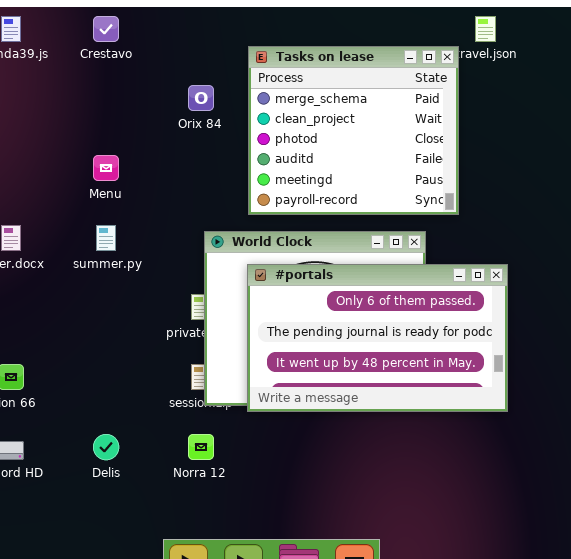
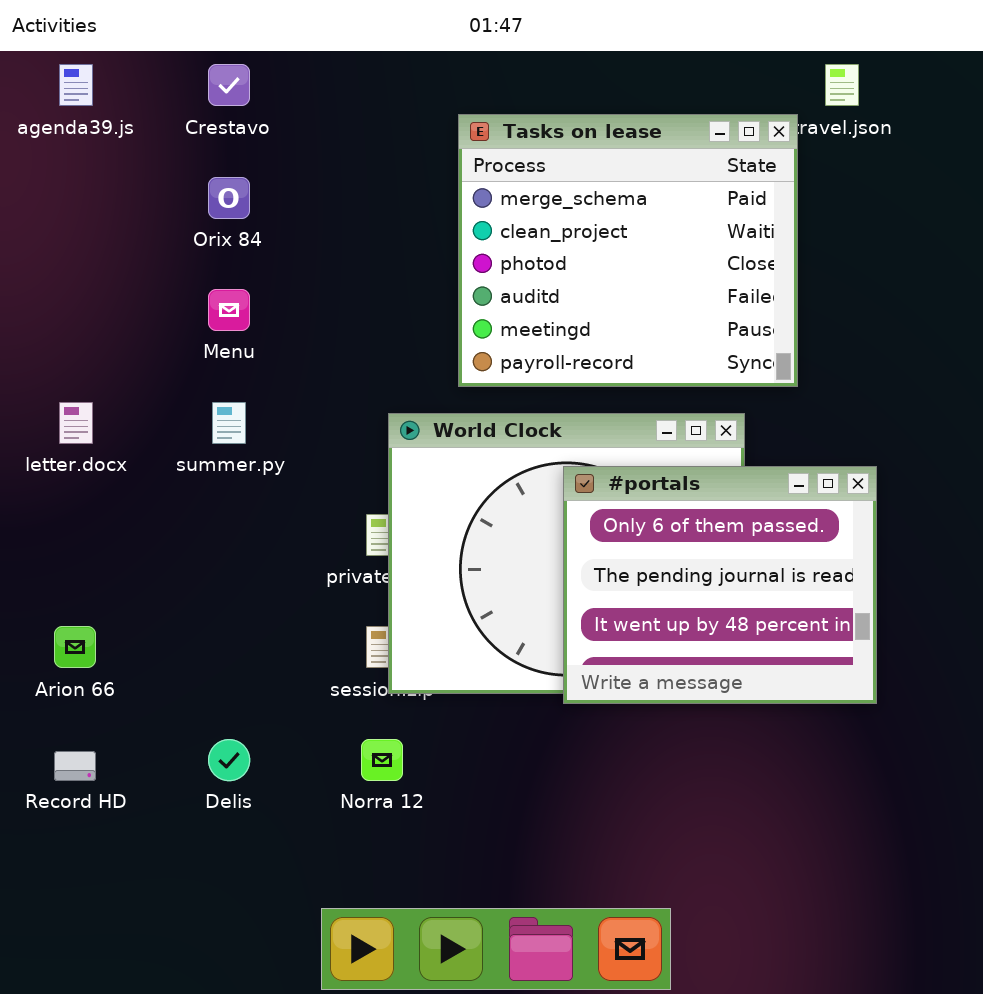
Orix 84: [188,85,214,111] -> [208,177,250,219], moved
#portals: [247,264,508,412] -> [563,466,877,704], resized

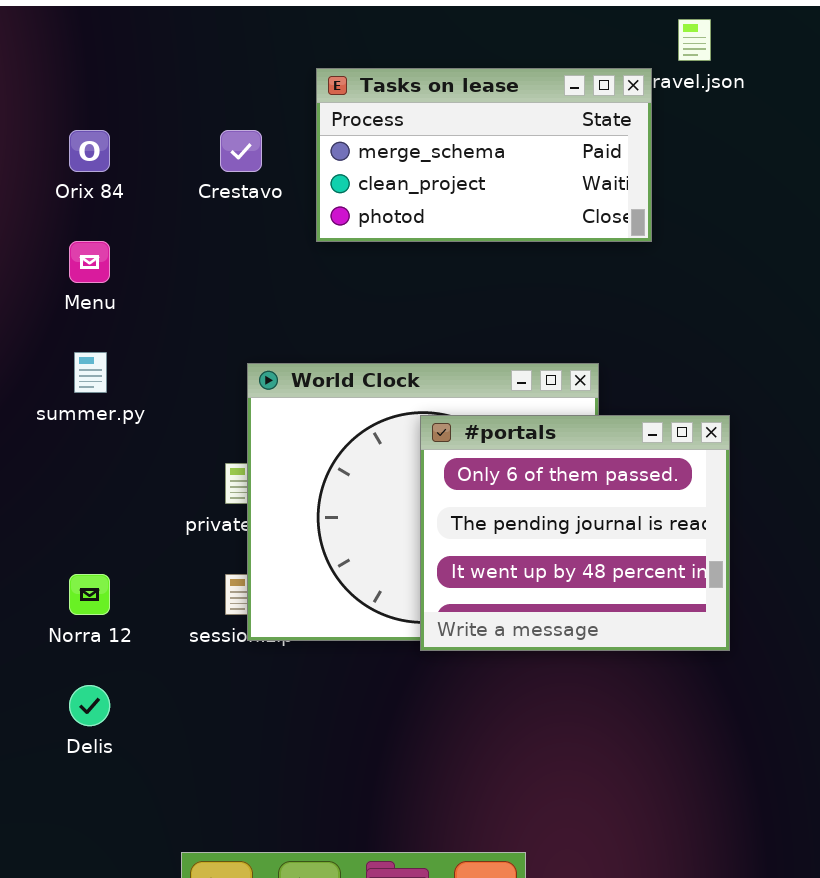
Crestavo: [208,64,250,106] -> [220,130,262,172], moved
Tasks on lease: [458,114,798,387] -> [316,68,652,242], resized
Norra 12: [361,739,403,781] -> [69,574,110,615], moved

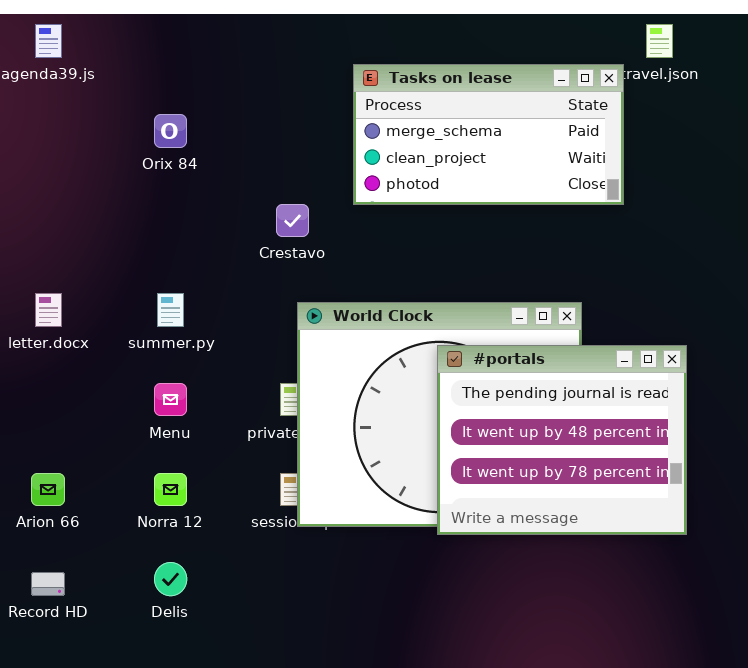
Crestavo: [220,130,262,172] -> [276,204,309,237], moved
Menu: [69,241,110,283] -> [154,383,187,416], moved
#portals: [420,415,730,651] -> [437,345,687,535], scrolled down 1 row

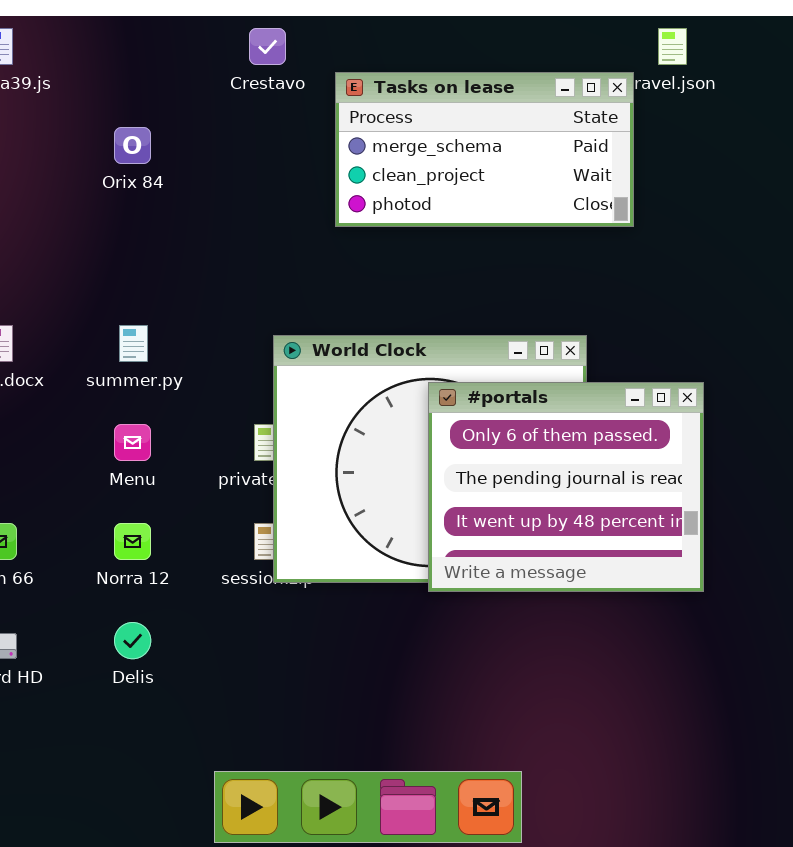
Crestavo: [276,204,309,237] -> [249,28,286,65], moved
#portals: [437,345,687,535] -> [428,382,704,592], scrolled up 1 row

